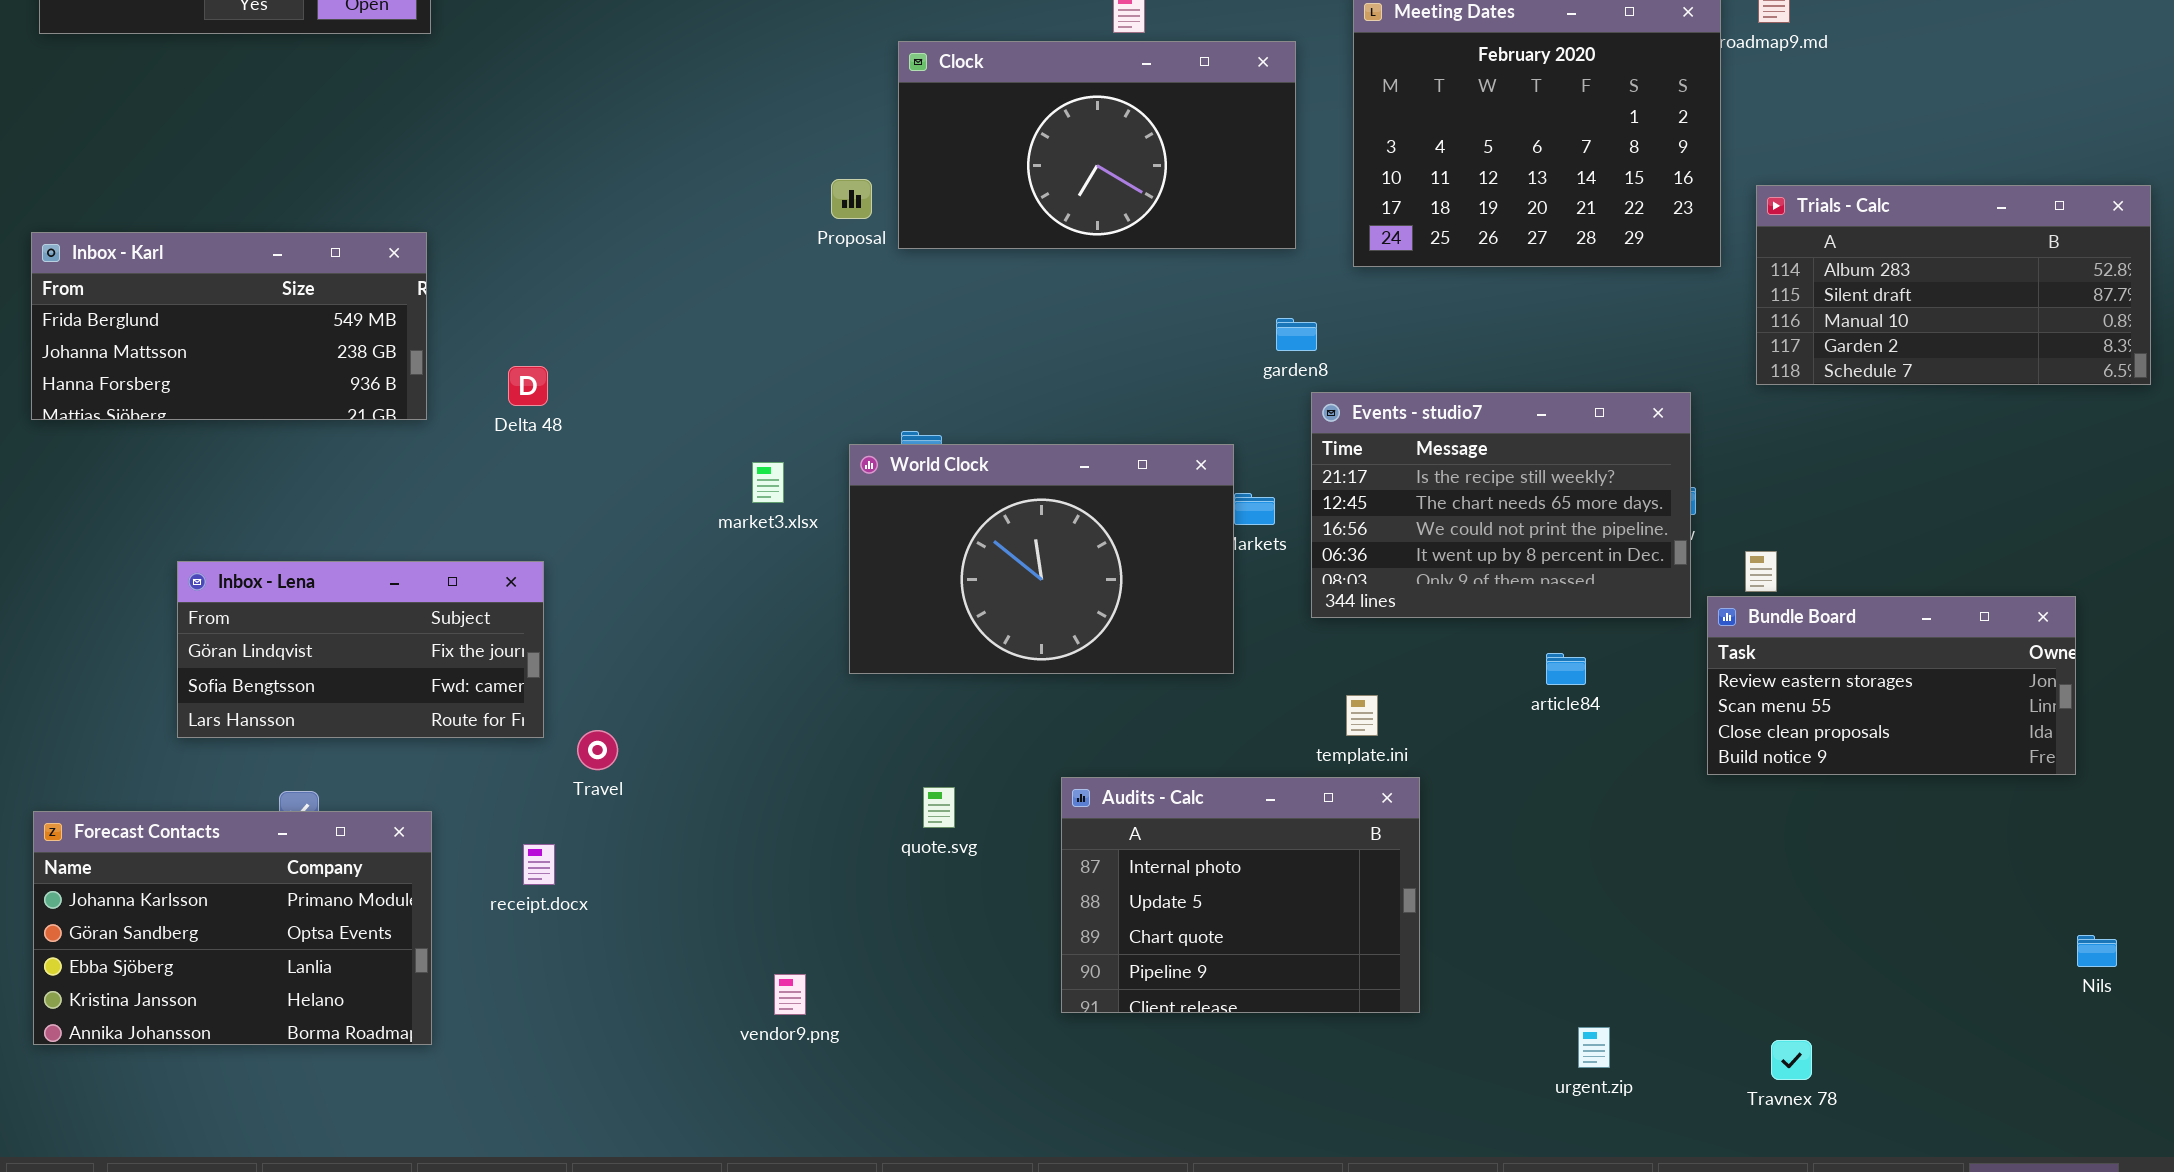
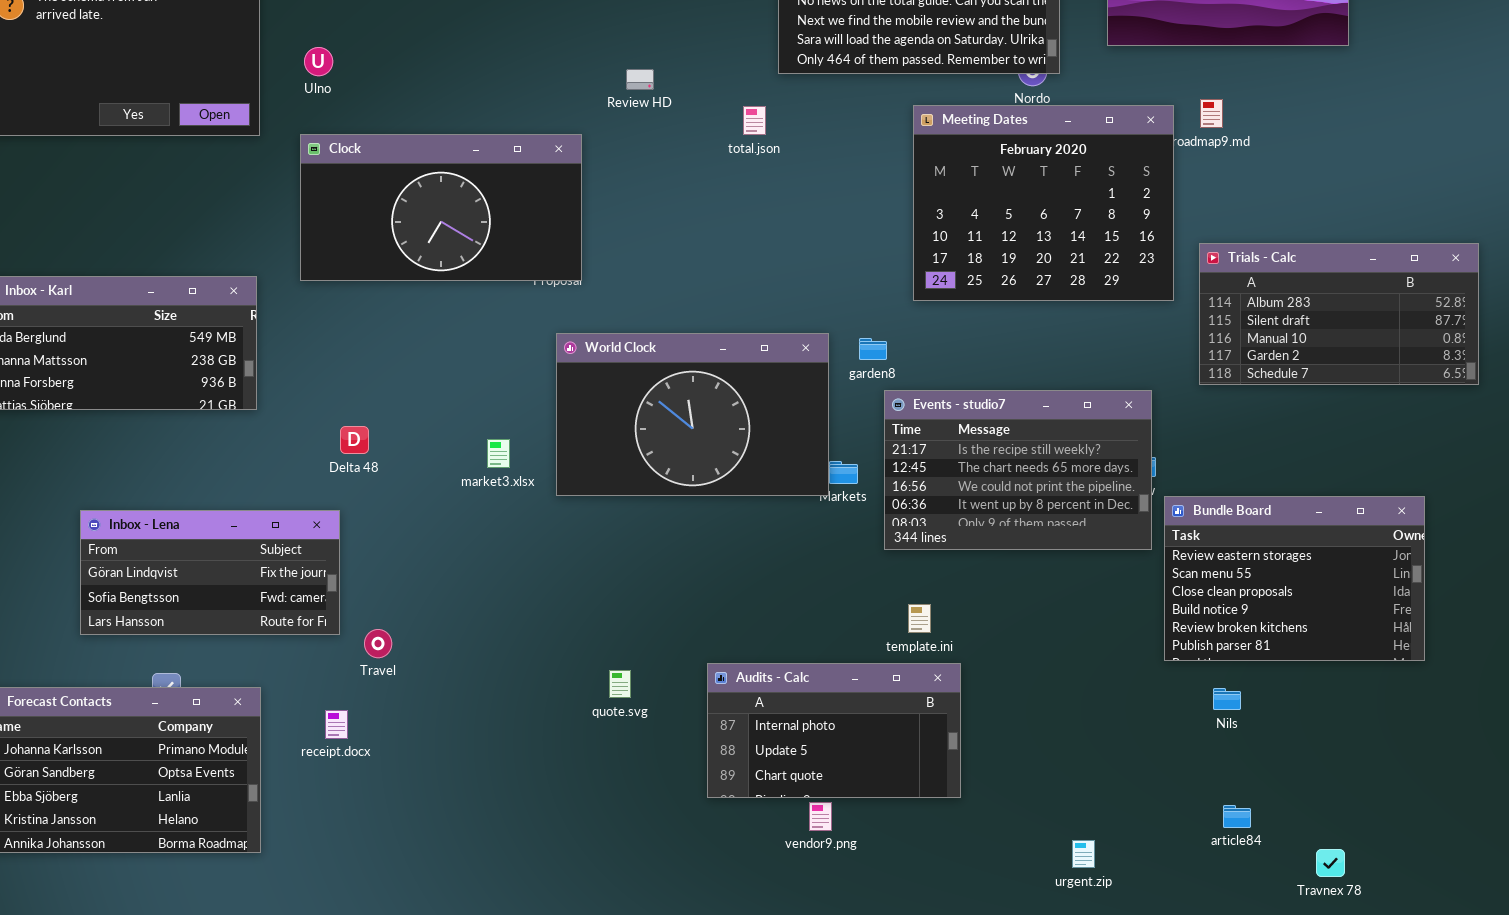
Clock: [898,41,1296,249] -> [300,134,582,281], moved
Delta 48: [508,366,548,406] -> [340,426,369,454], moved
World Clock: [849,444,1234,674] -> [556,333,829,496], moved
Bundle Board: [1707,596,2076,775] -> [1164,496,1425,661], resized
article84: [1546,653,1586,685] -> [1223,805,1251,828], moved
Audits - Calc: [1061,777,1420,1013] -> [707,663,961,798], resized
Nils: [2077,935,2117,967] -> [1213,688,1241,710], moved
vendor9.png: [774,974,806,1015] -> [809,802,832,831], moved
Travnex 78: [1771,1040,1812,1080] -> [1316,849,1345,877], moved

